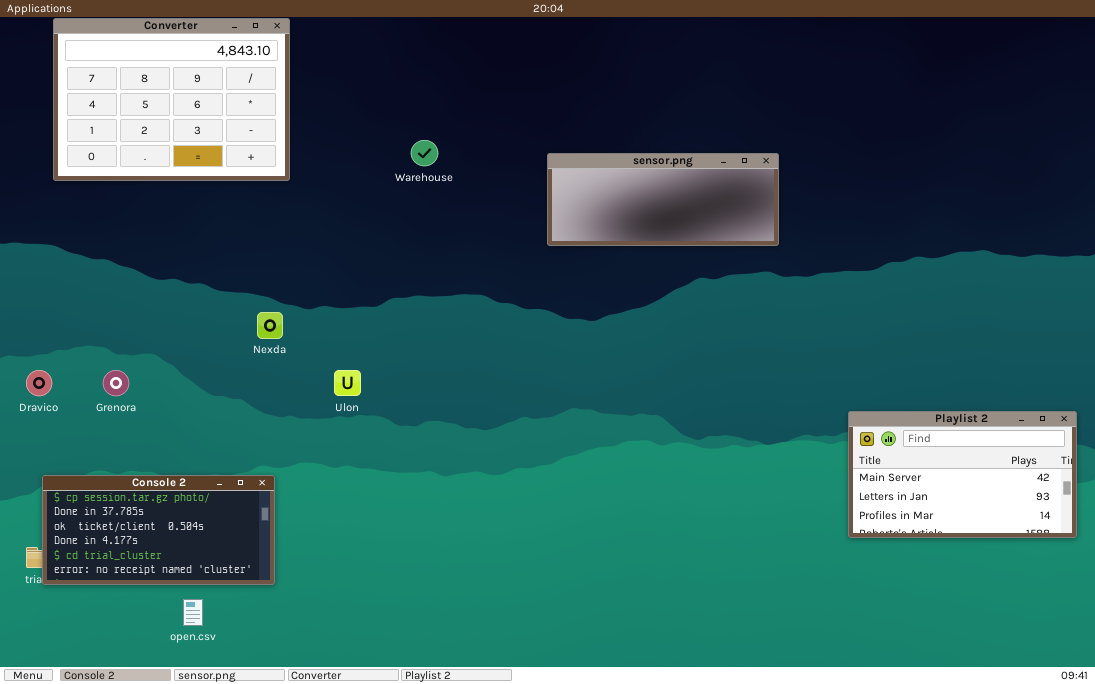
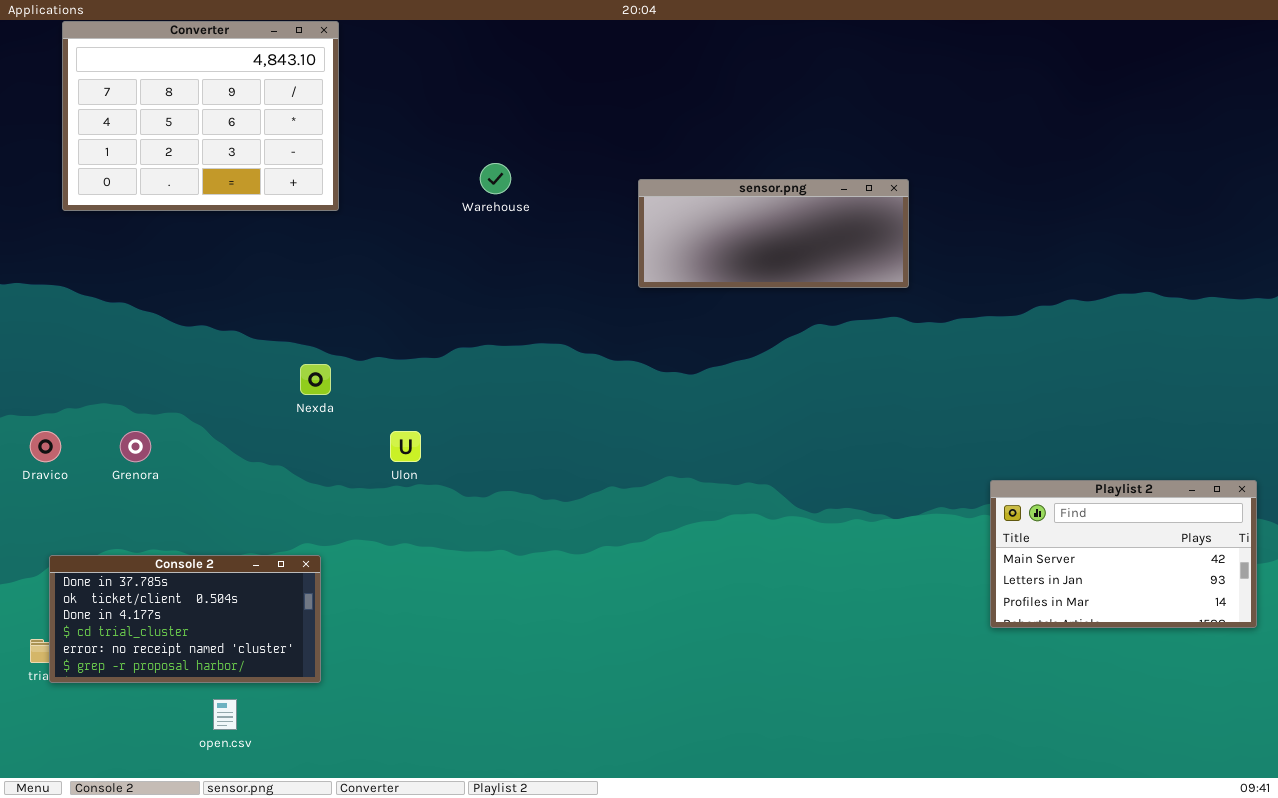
Console 2: [42,475,275,585] -> [49,555,321,683], scrolled down 1 row

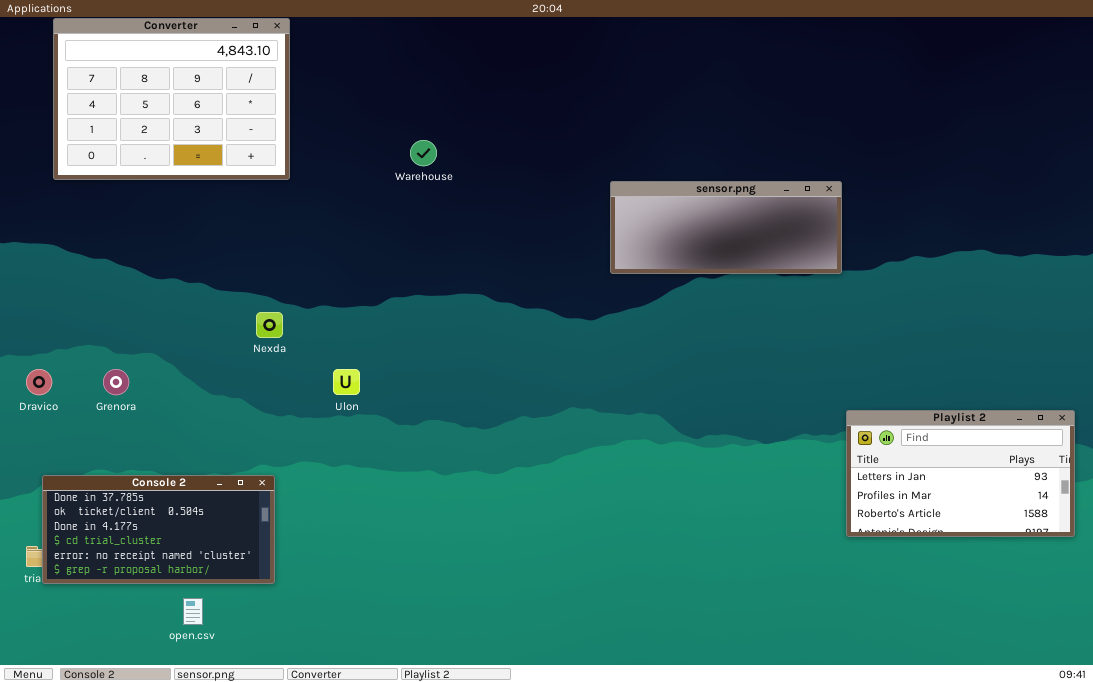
sensor.png: [638,179,909,288] -> [610,181,842,274], moved
Playlist 2: [990,480,1257,628] -> [846,410,1075,537], scrolled down 1 row

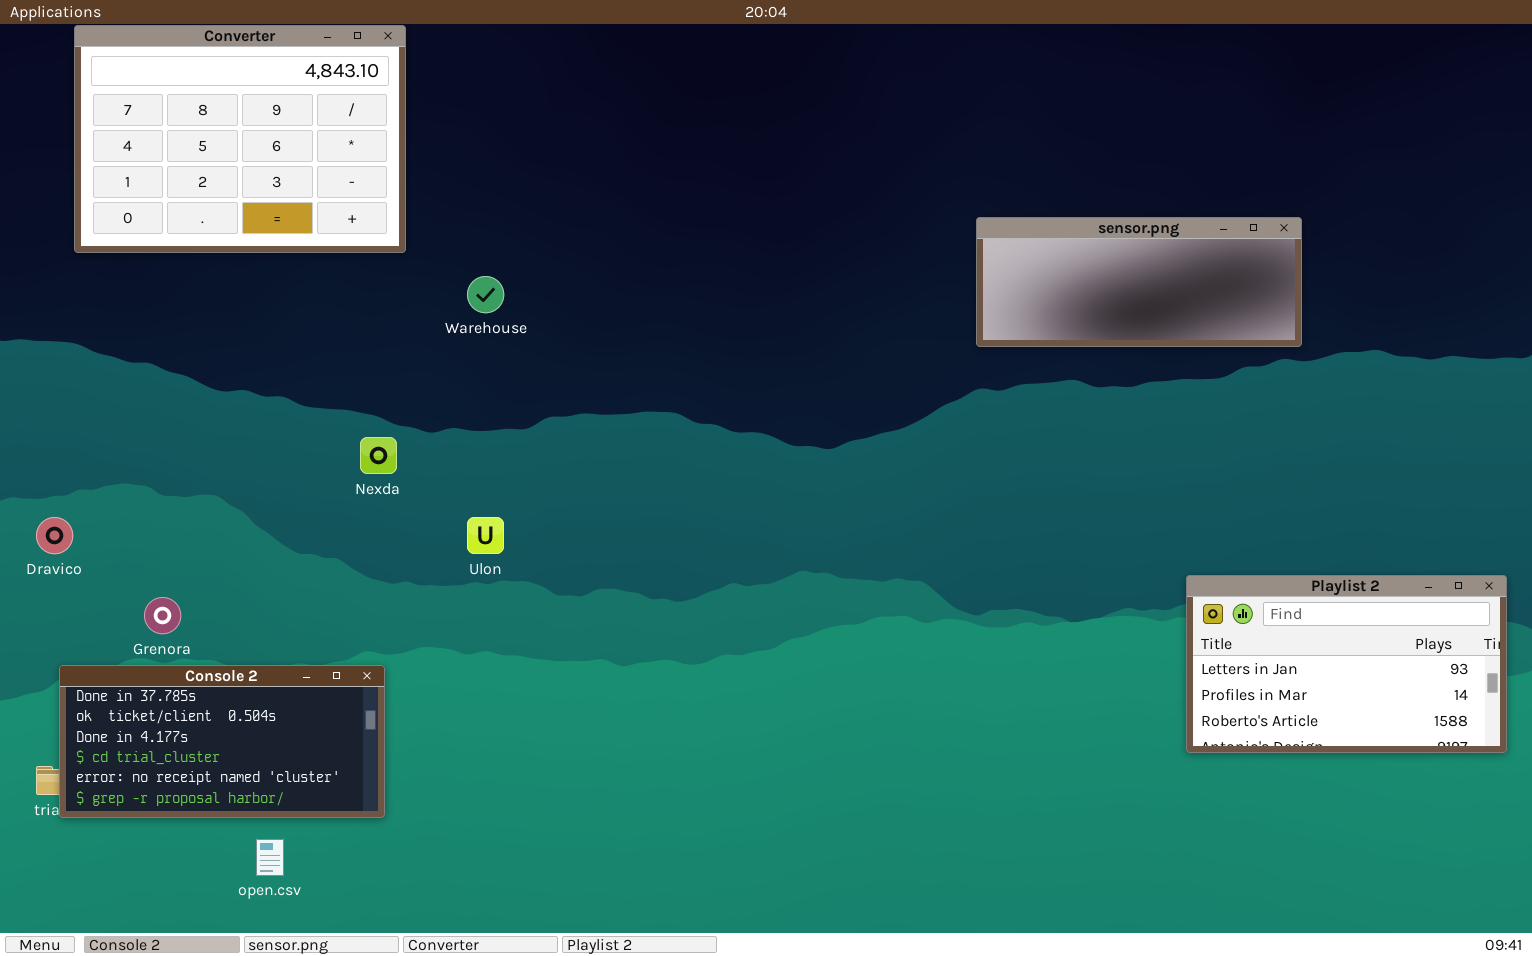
Warehouse: [410,140,437,166] -> [467,276,504,313], moved
sensor.png: [610,181,842,274] -> [976,217,1302,347], moved
Grenora: [103,369,129,395] -> [144,597,181,634], moved

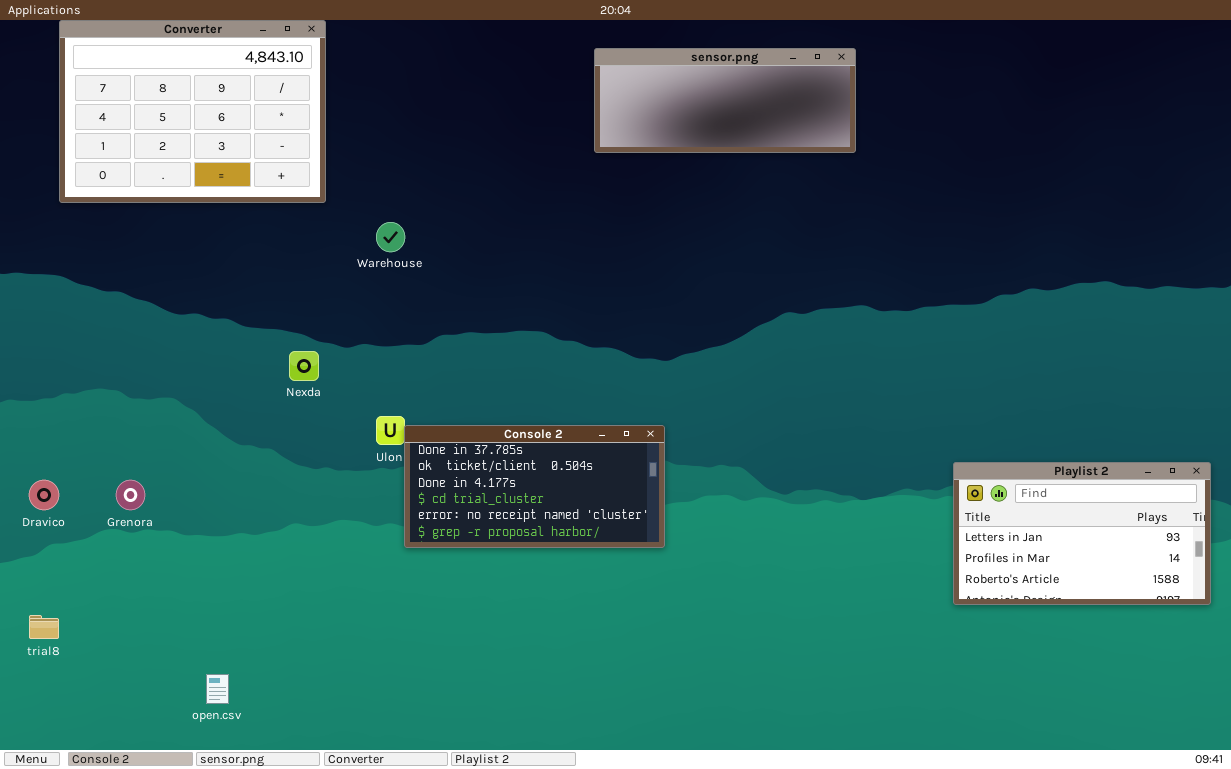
sensor.png: [976,217,1302,347] -> [594,48,856,153], moved
Dravico: [36,517,73,554] -> [29,480,59,510], moved
Console 2: [59,665,385,818] -> [404,425,665,548], moved

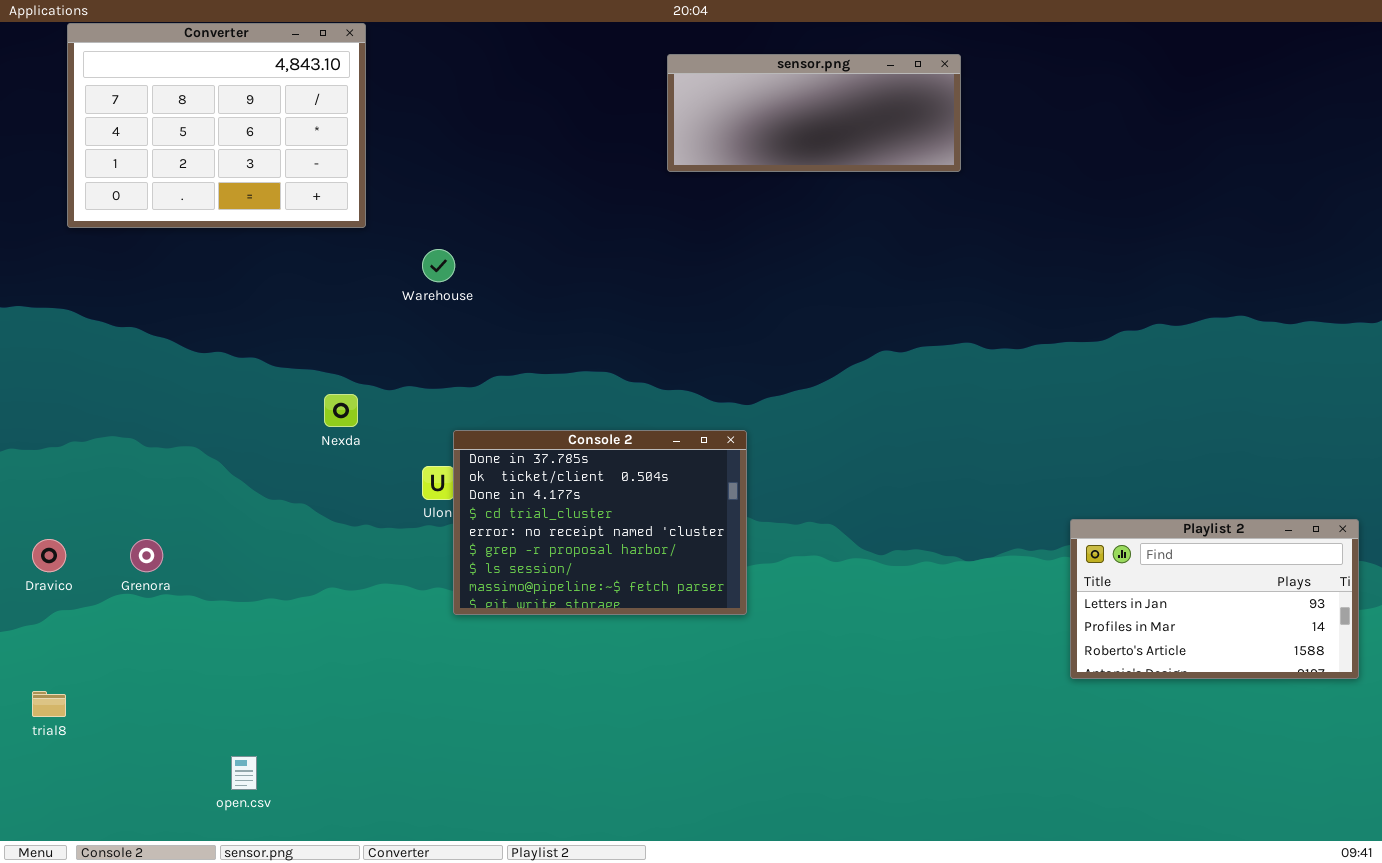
Console 2: [404,425,665,548] -> [453,430,747,615], resized

